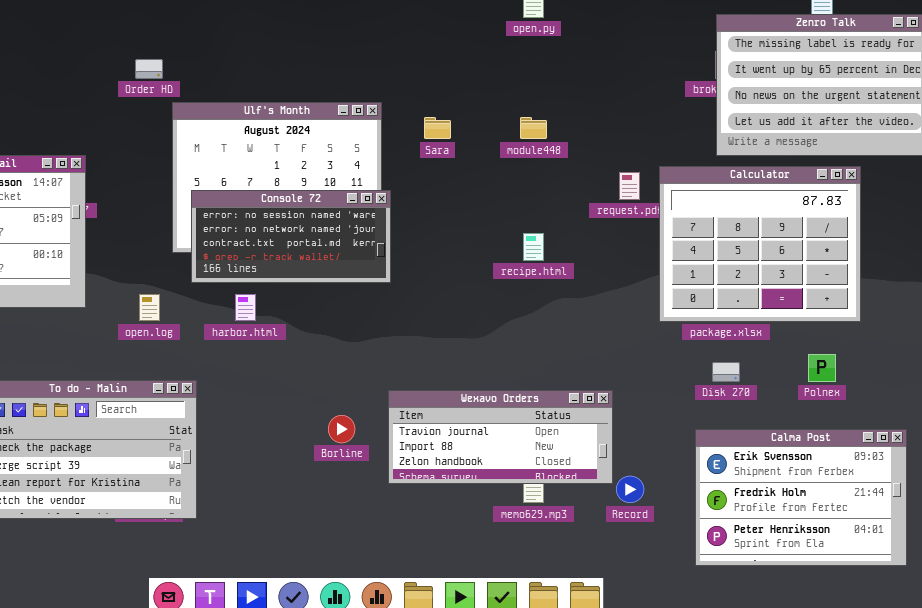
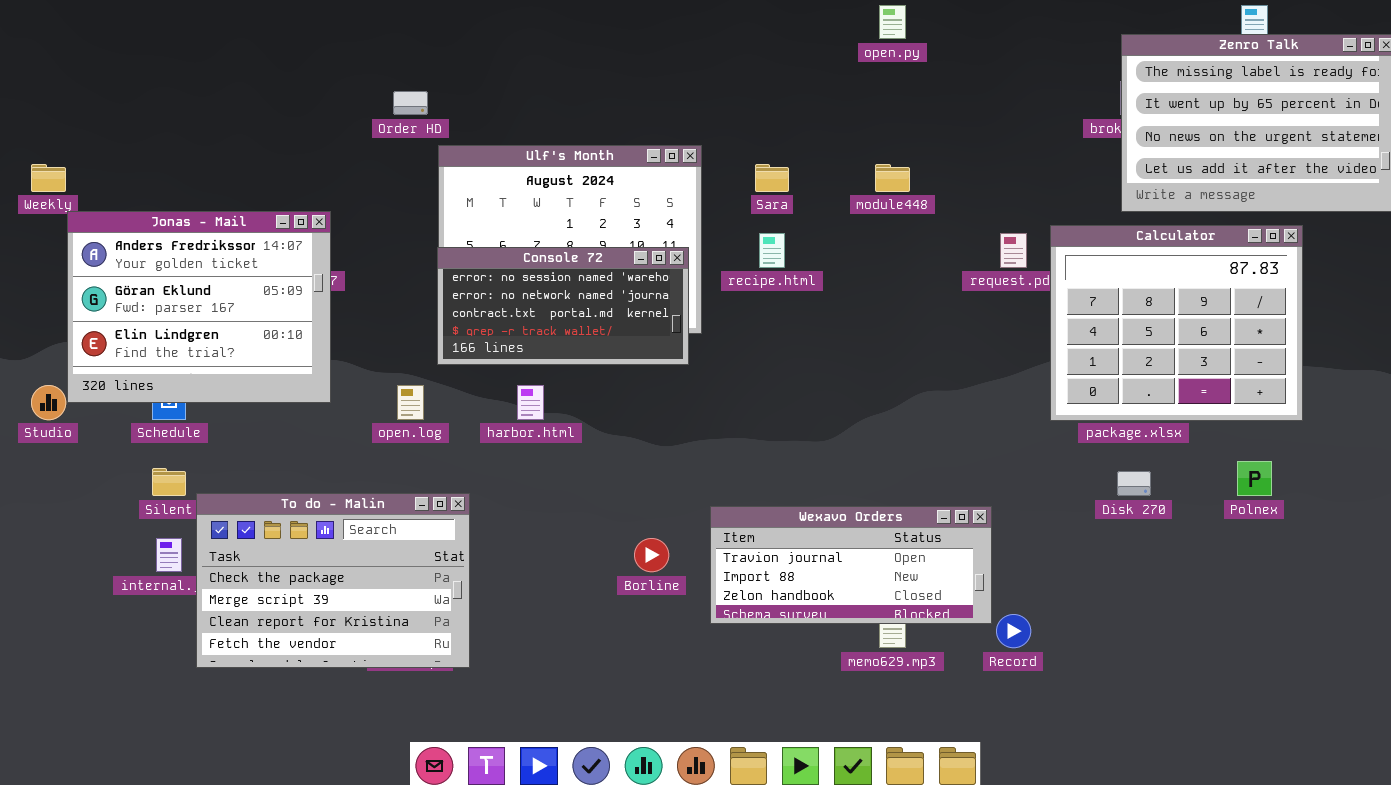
Console 72: [191,190,391,283] -> [437,247,689,365], moved
recipe.html: [523,233,544,261] -> [759,233,785,268], moved
Calma Post: [695,429,907,566] -> none, closed

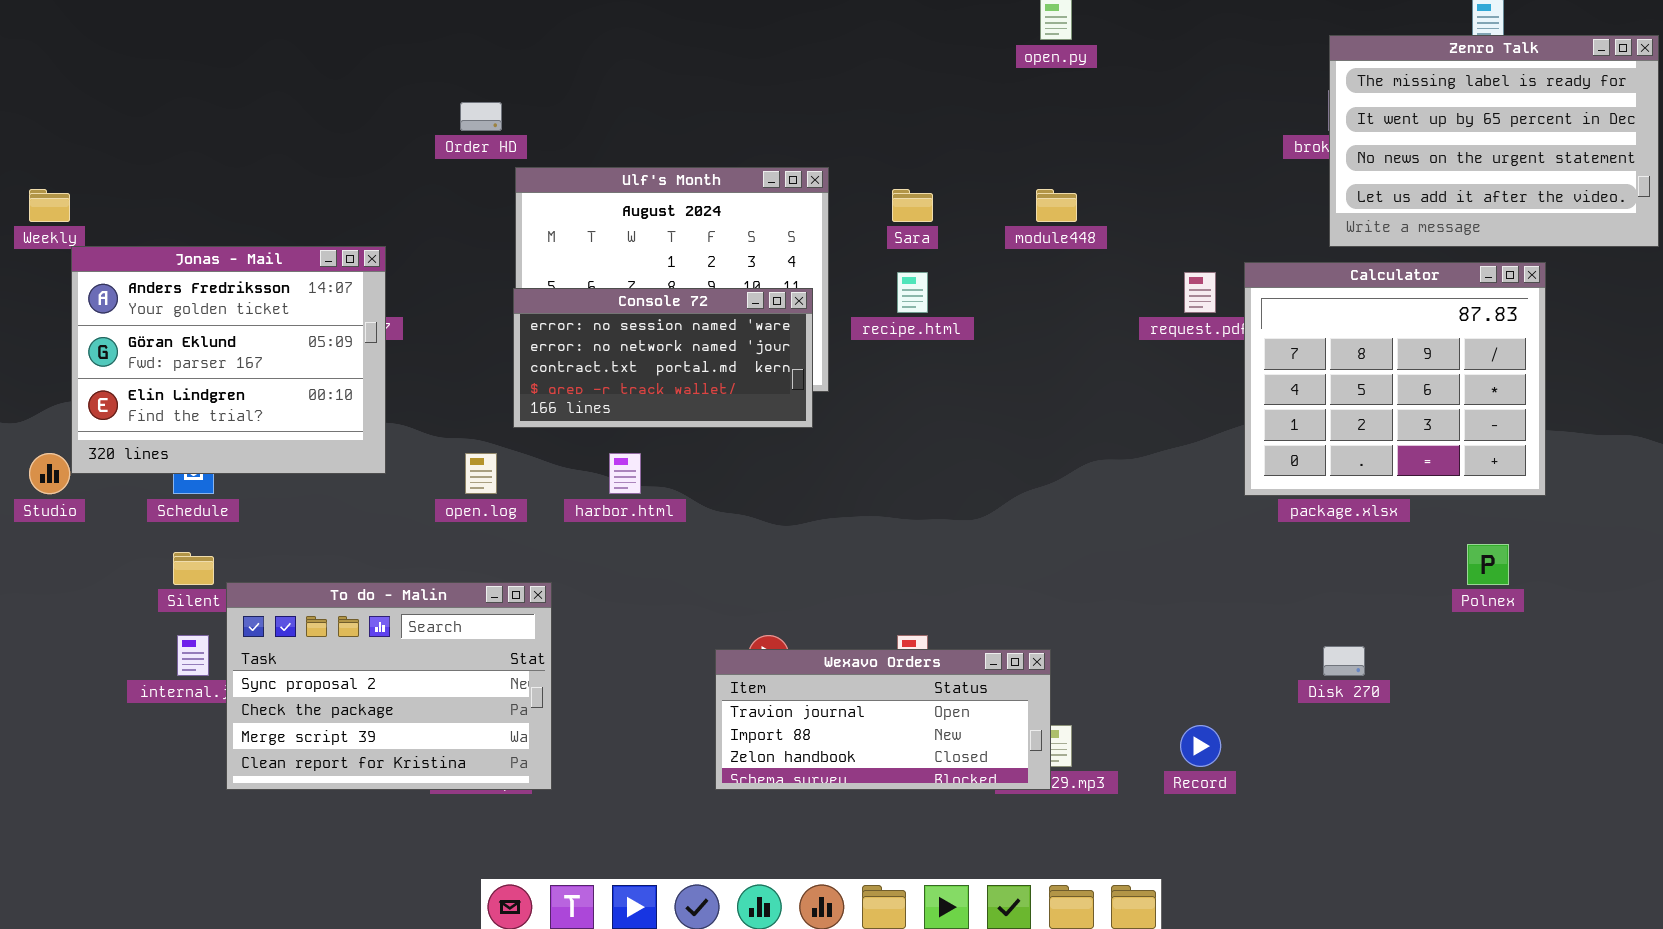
Disk 270: [1117,471,1151,496] -> [1323,646,1365,676], moved
To do - Malin: [196,493,470,668] -> [226,582,552,790], scrolled up 1 row
Wexavo Orders: [710,506,992,624] -> [715,649,1051,790], moved

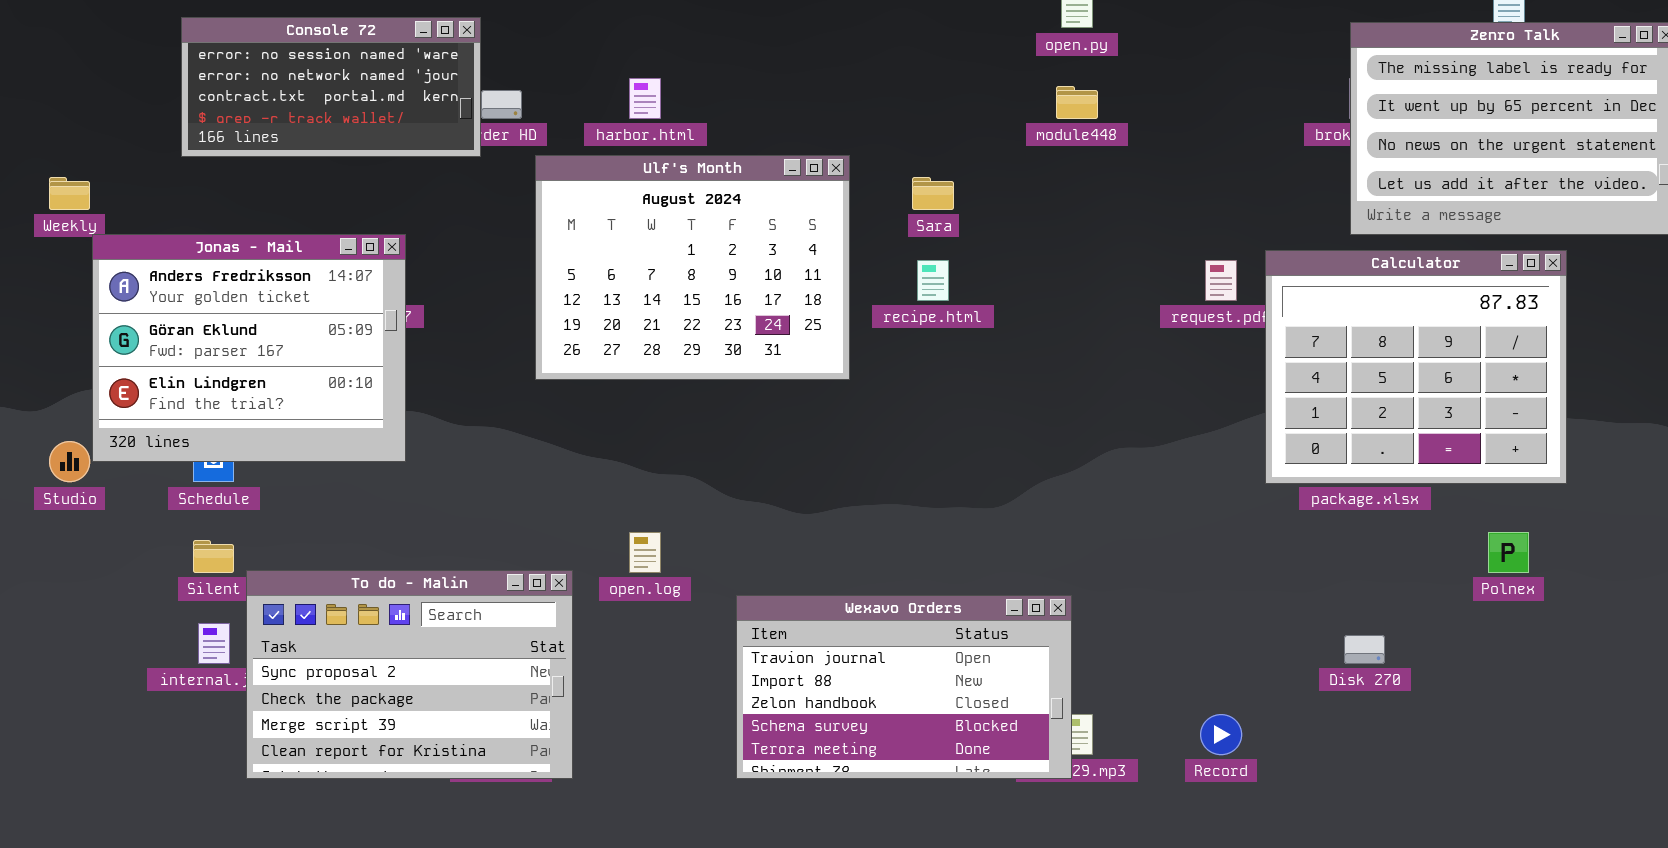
module448: [1036,189,1077,222] -> [1056,86,1098,119], moved
Console 72: [513,288,813,428] -> [181,17,481,157], moved
open.log: [465,453,497,494] -> [629,532,661,573], moved
harbor.html: [609,453,641,494] -> [629,78,661,119], moved
Wexavo Orders: [715,649,1051,790] -> [736,595,1072,779], resized

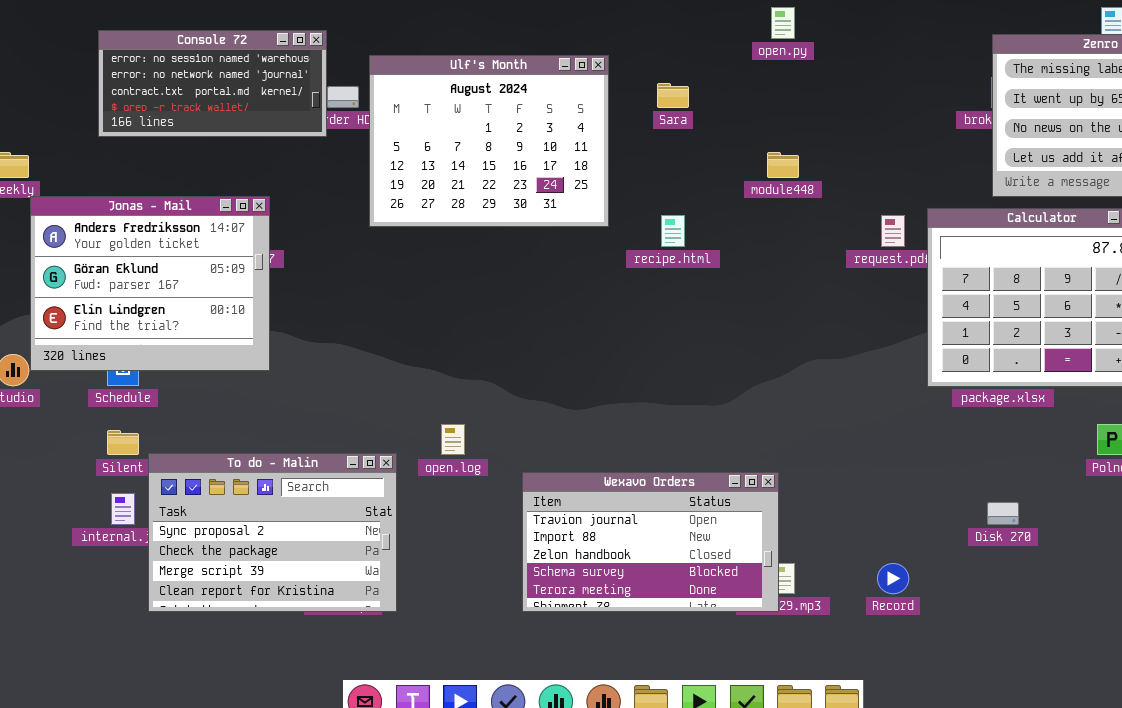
module448: [1056,86,1098,119] -> [767,152,799,178], moved
Ulf's Month: [535,155,850,380] -> [369,55,609,227], moved
Sara: [912,177,954,210] -> [657,83,689,108], moved

